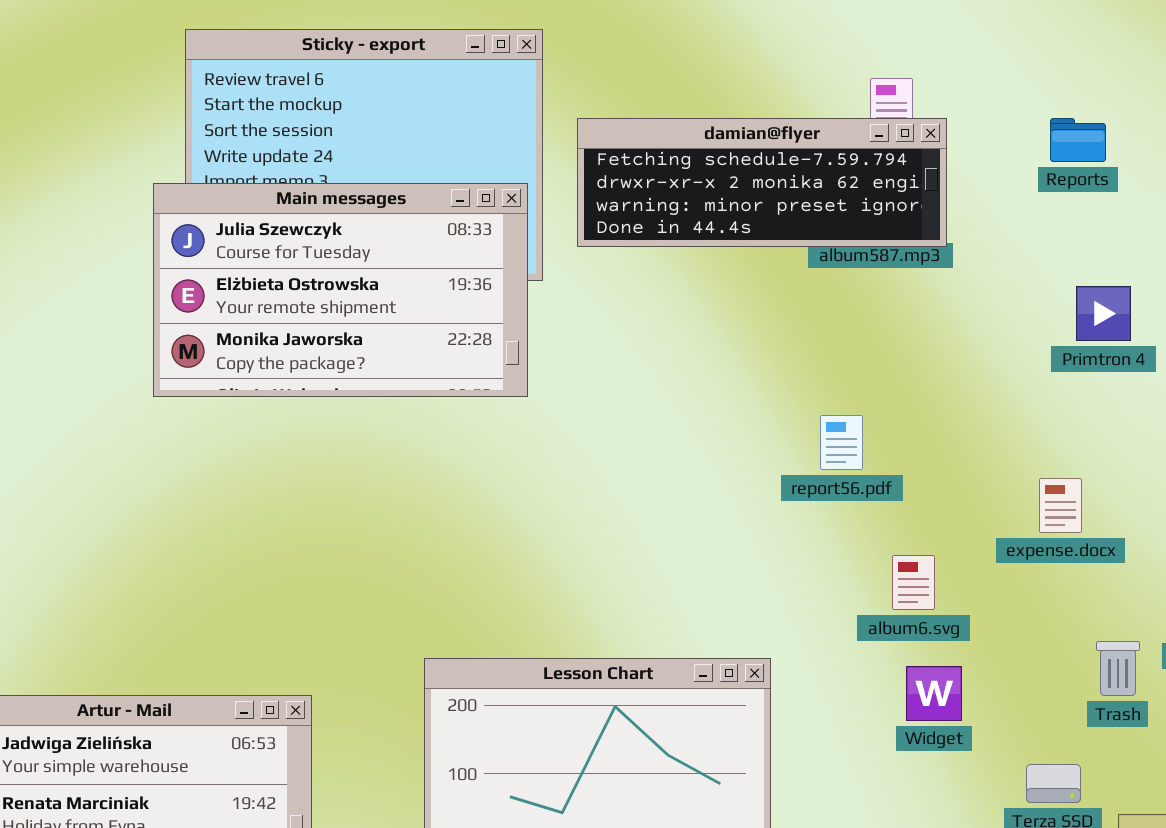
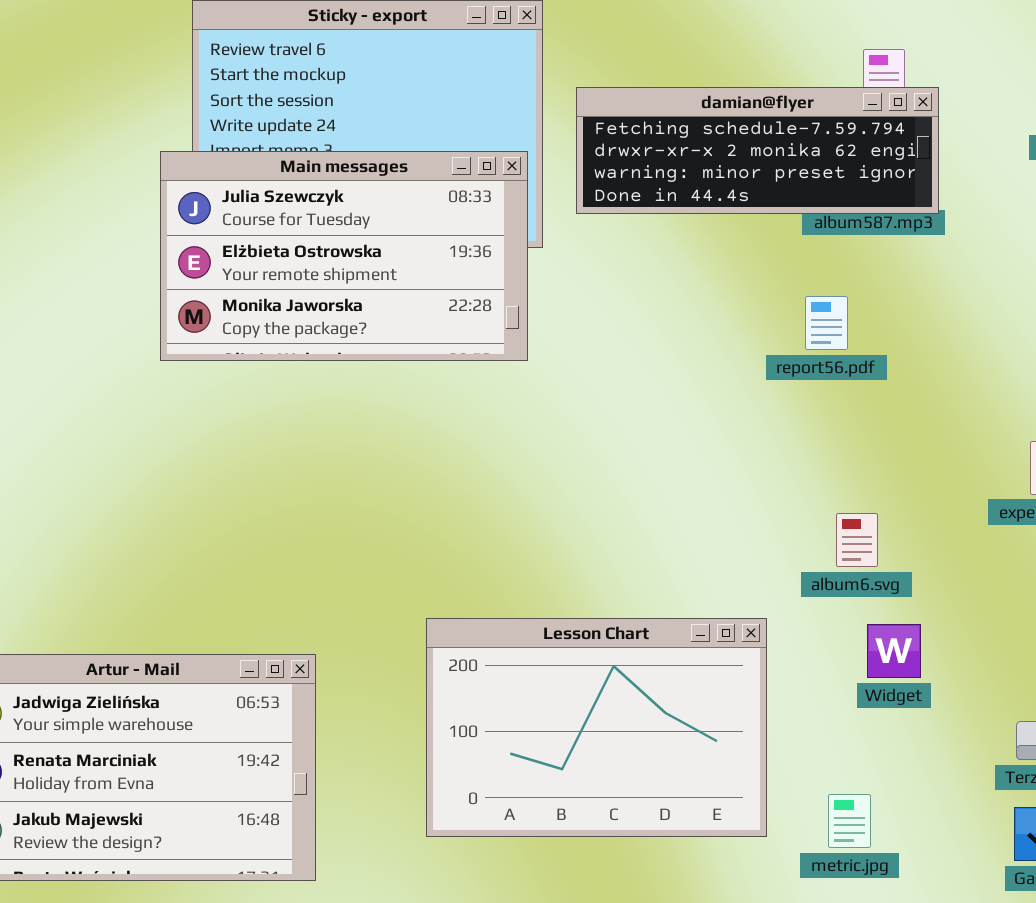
report56.pdf: [820,415,863,470] -> [805,296,848,350], moved
album6.svg: [892,555,935,610] -> [836,513,878,567], moved
Widget: [906,666,962,721] -> [867,624,921,678], moved

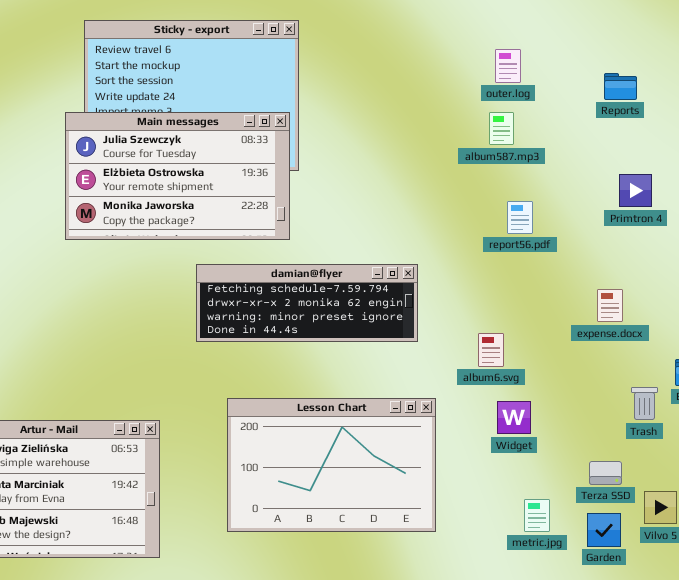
damian@flyer: [576,87,939,214] -> [196,264,418,342], moved
report56.pdf: [805,296,848,350] -> [507,201,533,234], moved
metric.jpg: [828,794,871,848] -> [524,499,550,532], moved

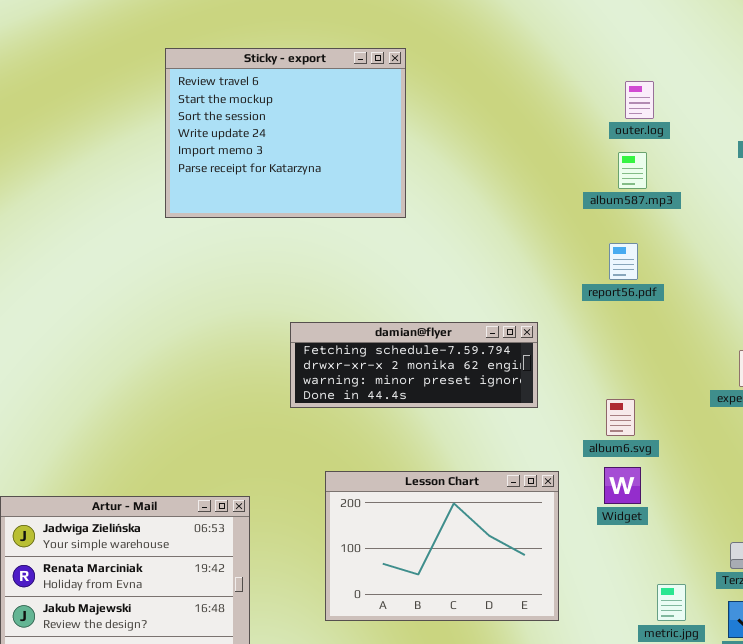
Main messages: [65,112,290,240] -> none, closed
report56.pdf: [507,201,533,234] -> [609,243,638,280], moved
Widget: [497,401,531,434] -> [604,467,641,504], moved

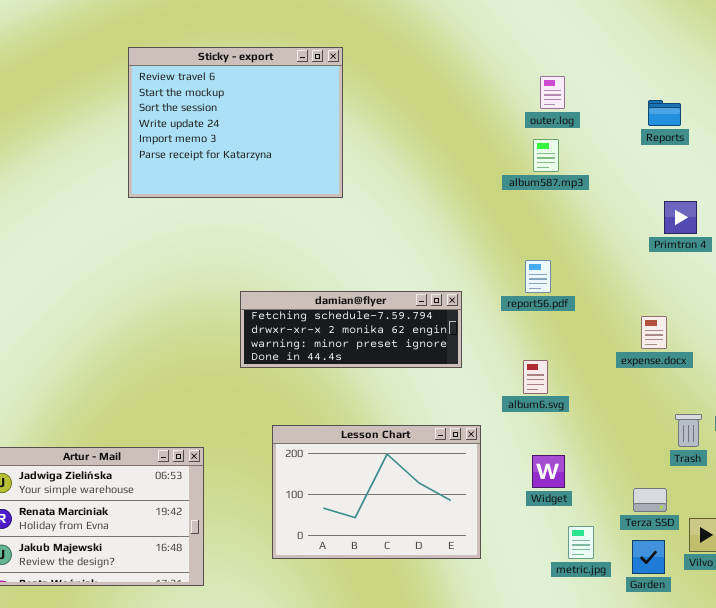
report56.pdf: [609,243,638,280] -> [525,260,551,293], moved
Widget: [604,467,641,504] -> [532,455,565,488], moved

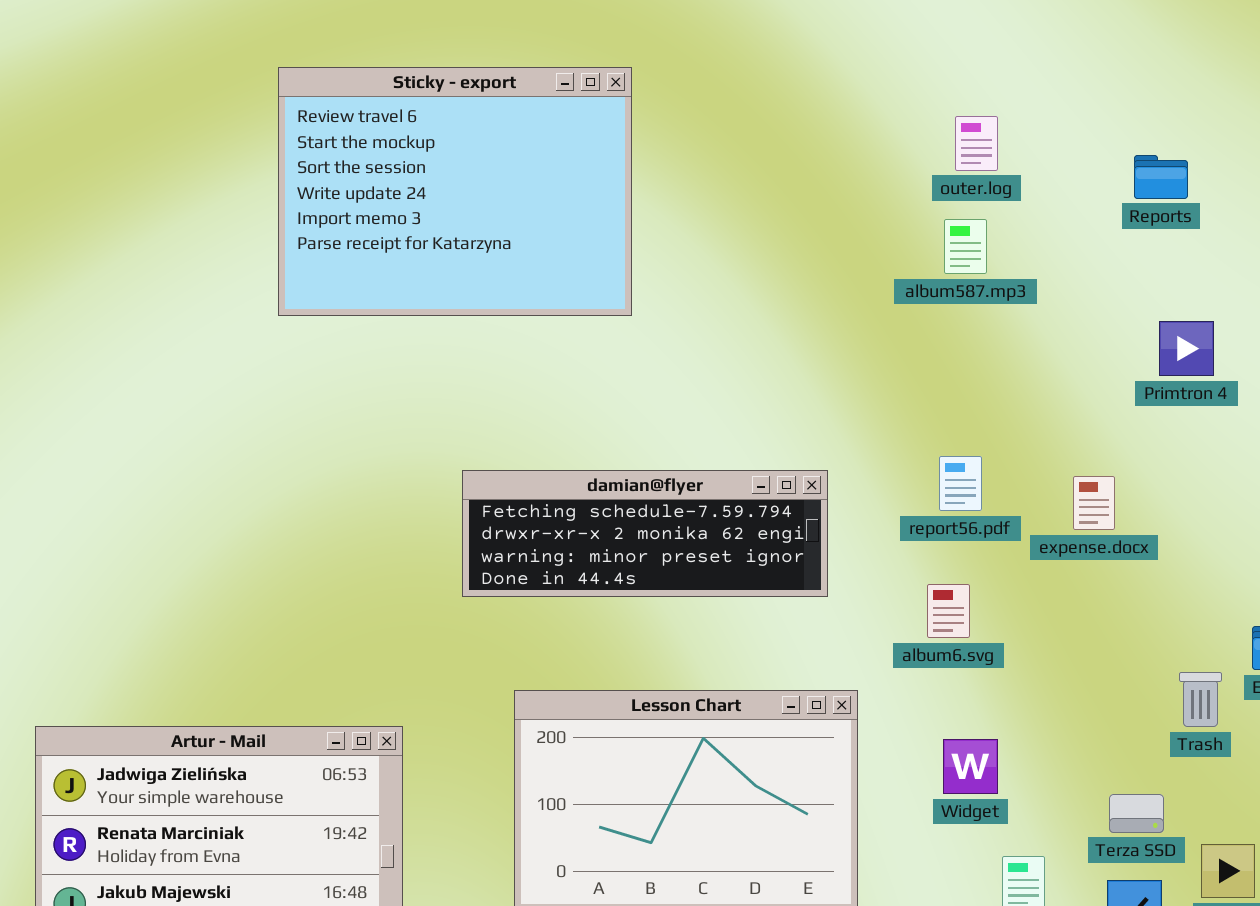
report56.pdf: [525,260,551,293] -> [939,456,982,511], moved
expense.docx: [641,316,667,349] -> [1073,476,1115,530], moved

